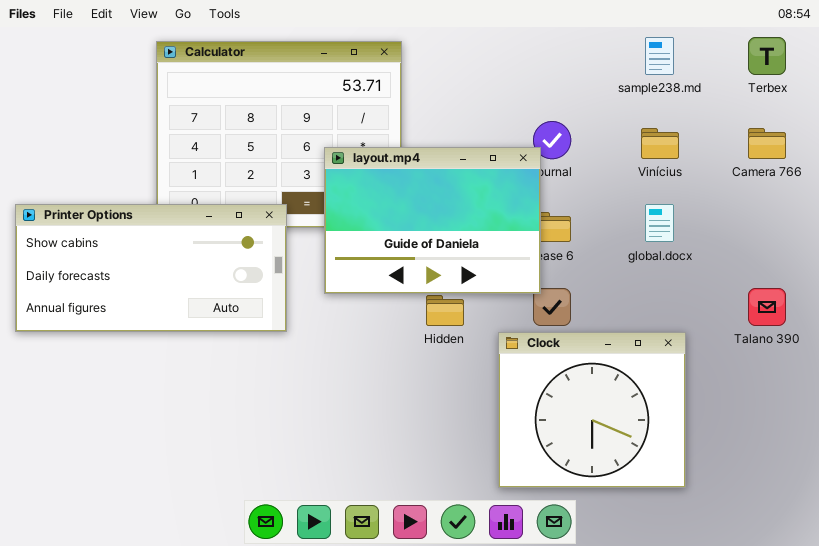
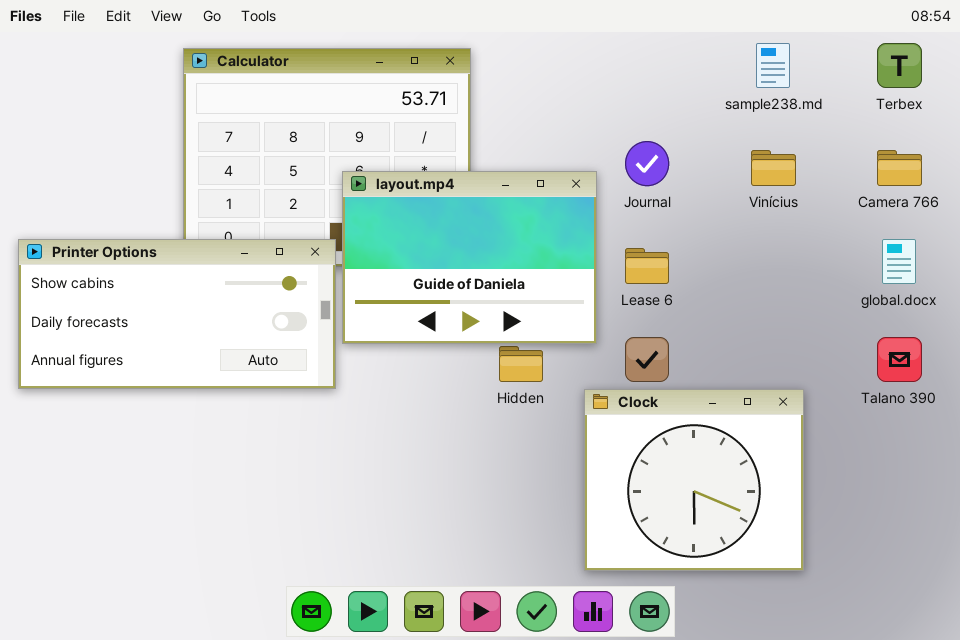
layout.mp4: [324,147,541,294] -> [342,171,597,344], moved
global.docx: [645,204,674,242] -> [882,239,916,284], moved

